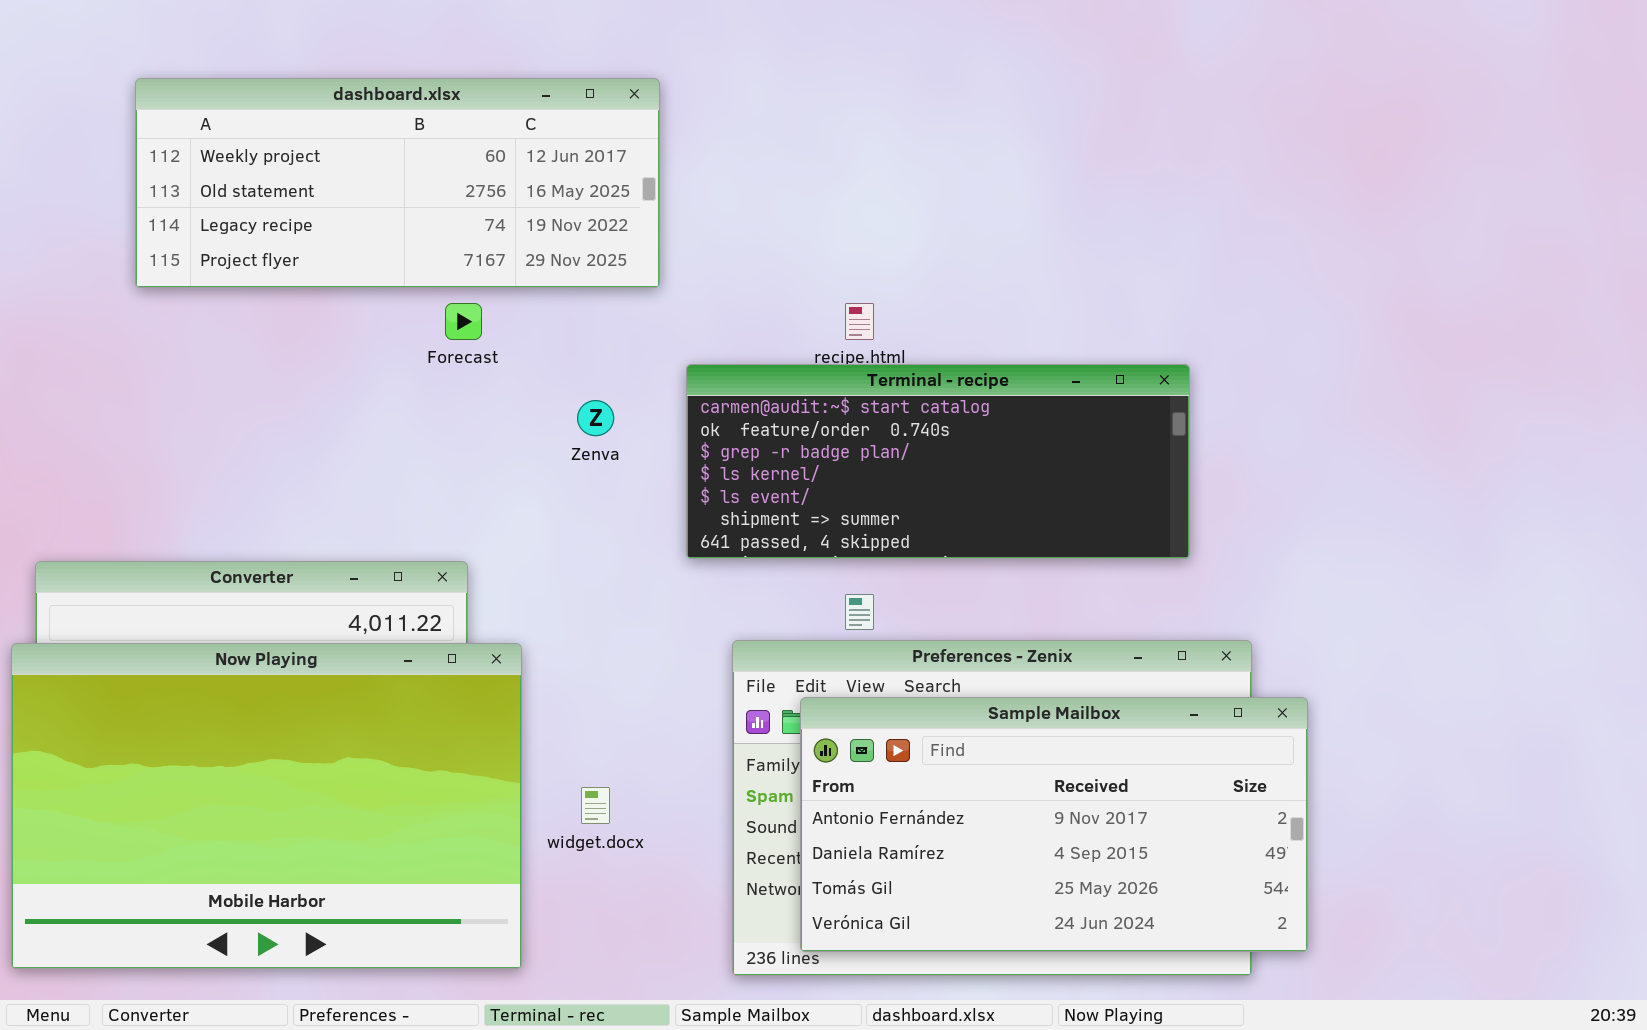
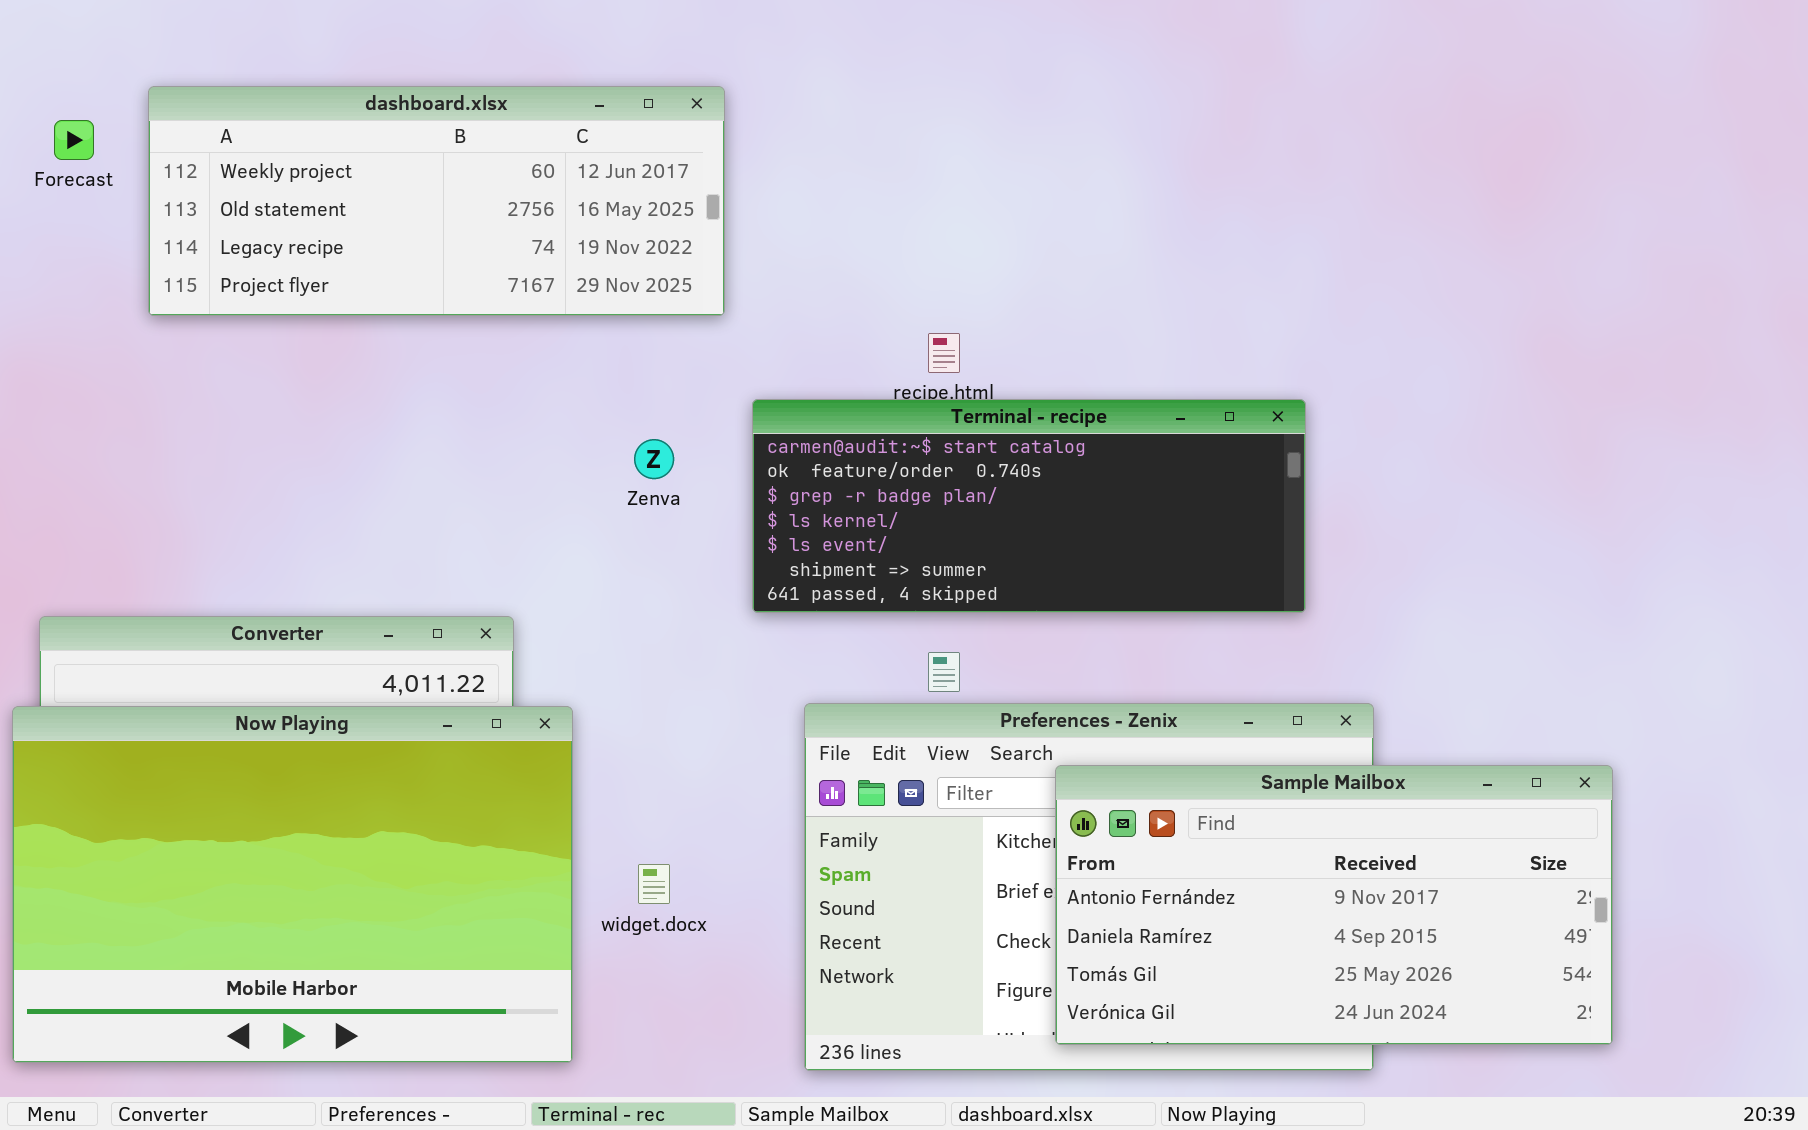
Forecast: [445,303,482,340] -> [54,120,94,160], moved
Sample Mailbox: [800,697,1308,952] -> [1055,765,1613,1045], moved

